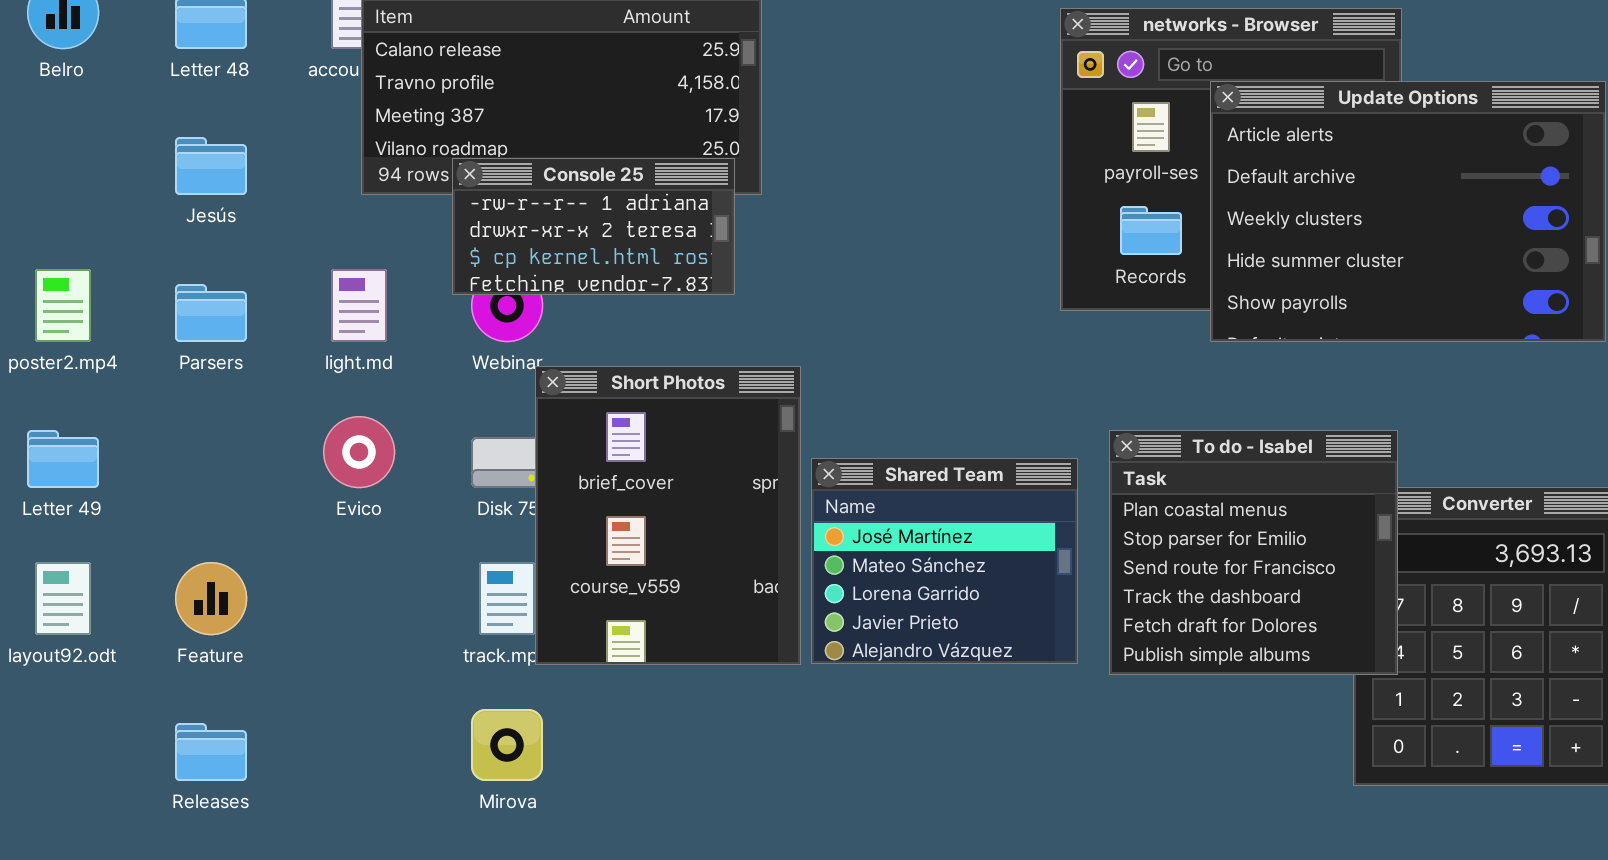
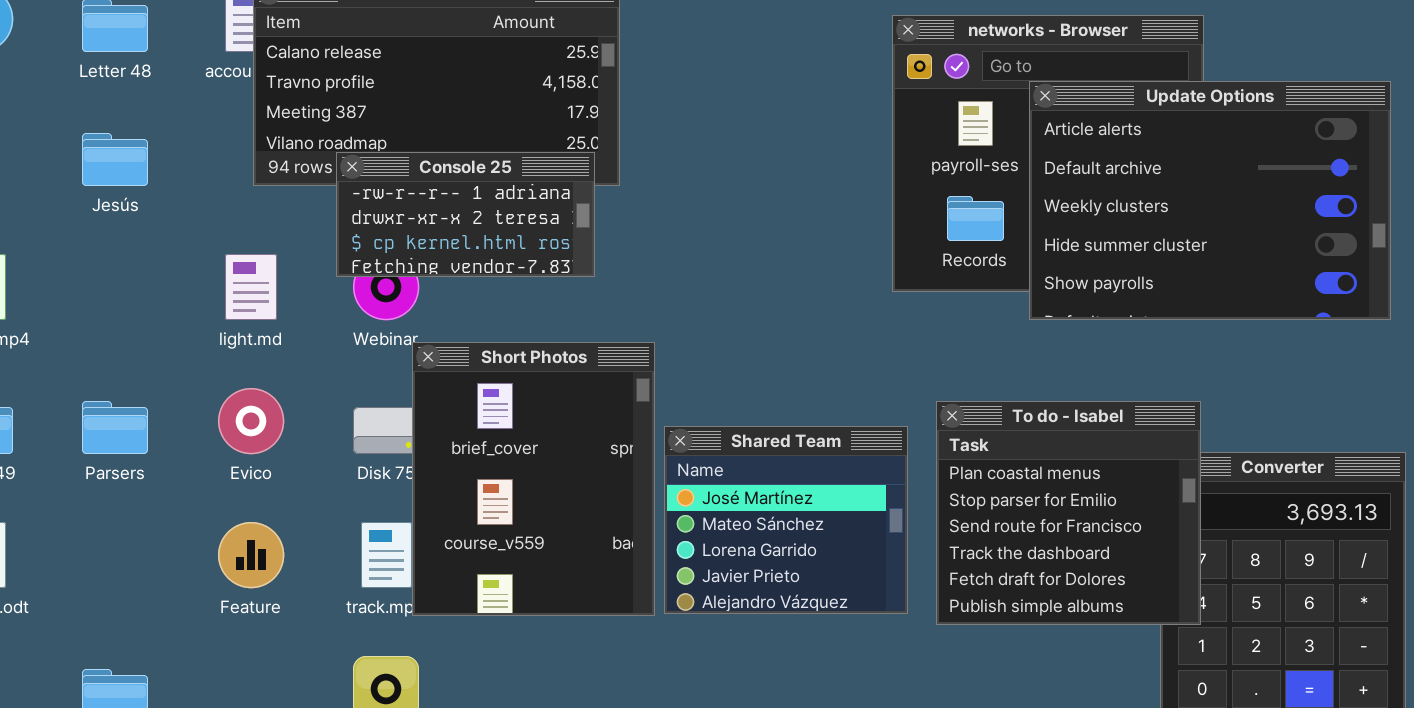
Parsers: [175,284,247,342] -> [82,401,148,454], moved
Feature: [175,562,247,635] -> [218,522,284,588], moved

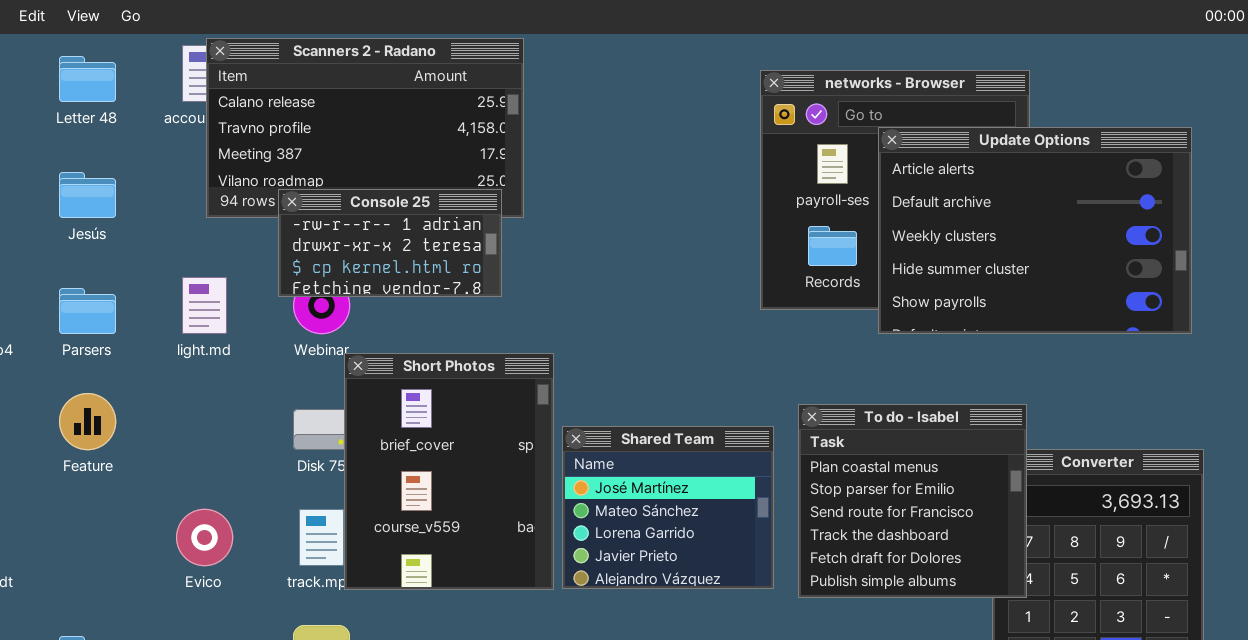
Evico: [218,388,284,454] -> [176,509,233,566], moved
Parsers: [82,401,148,454] -> [59,288,116,334], moved
Feature: [218,522,284,588] -> [59,393,116,450], moved

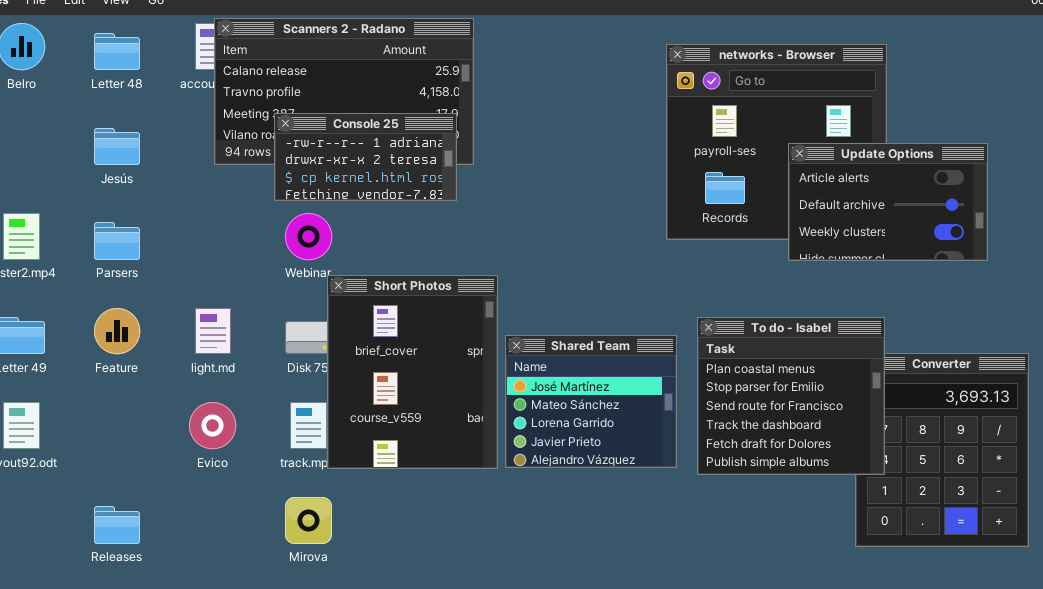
Update Options: [878,127,1192,334] -> [788,143,988,261], moved, resized
Console 25: [278,189,502,297] -> [274,113,457,201], moved
light.md: [182,277,227,334] -> [195,308,231,354], moved

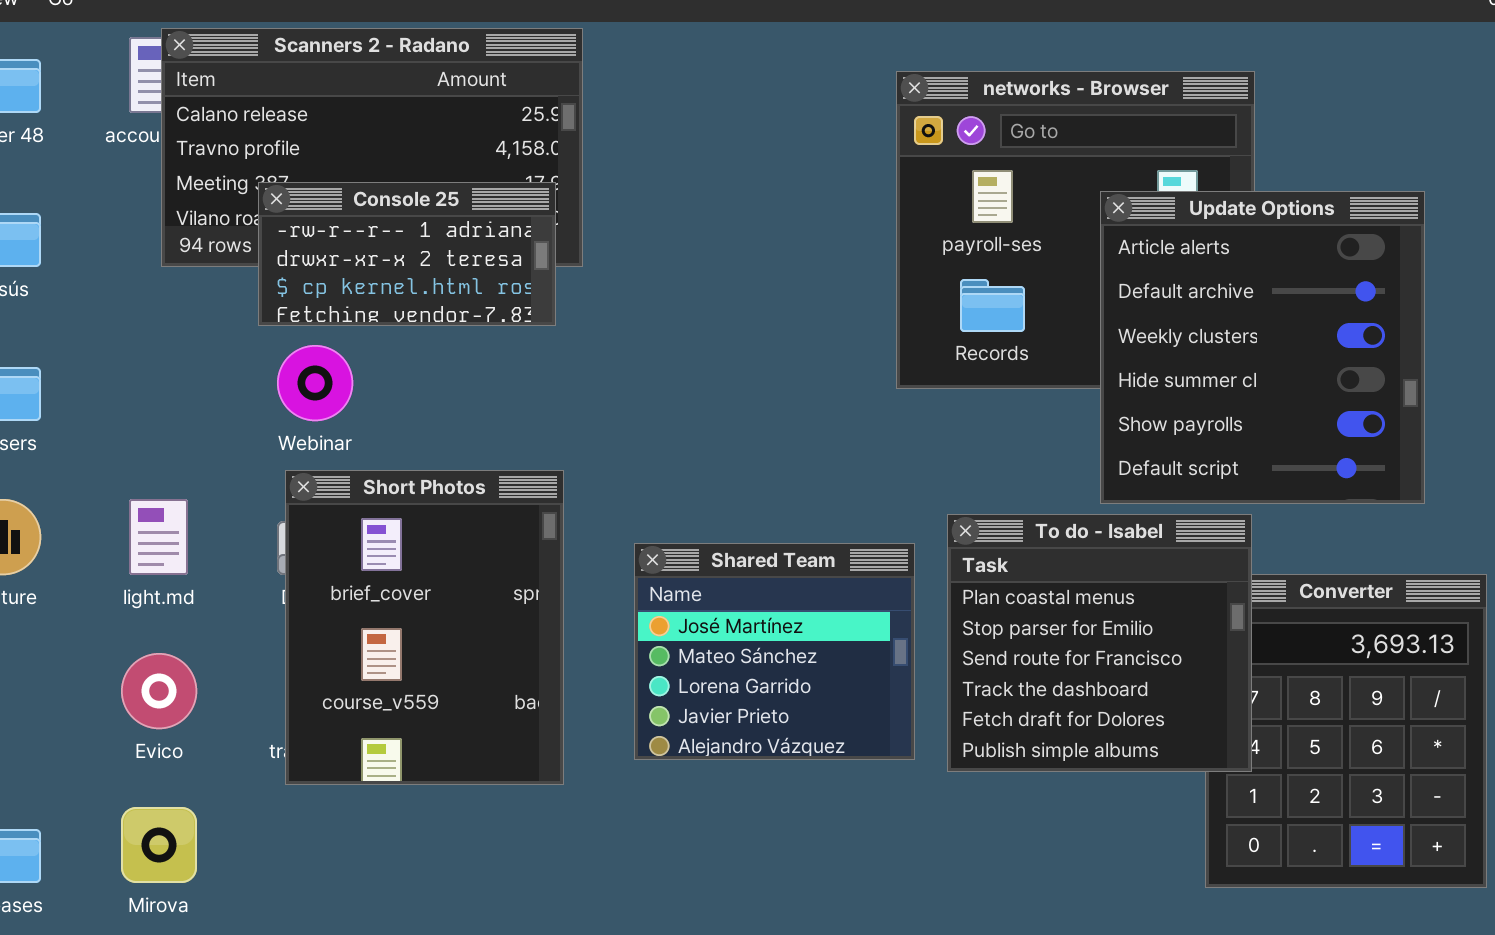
Update Options: [788,143,988,261] -> [1100,191,1425,504], moved, resized
Short Photos: [327,275,498,469] -> [285,470,564,785], moved
Mirova: [285,497,332,544] -> [121,807,197,883], moved

